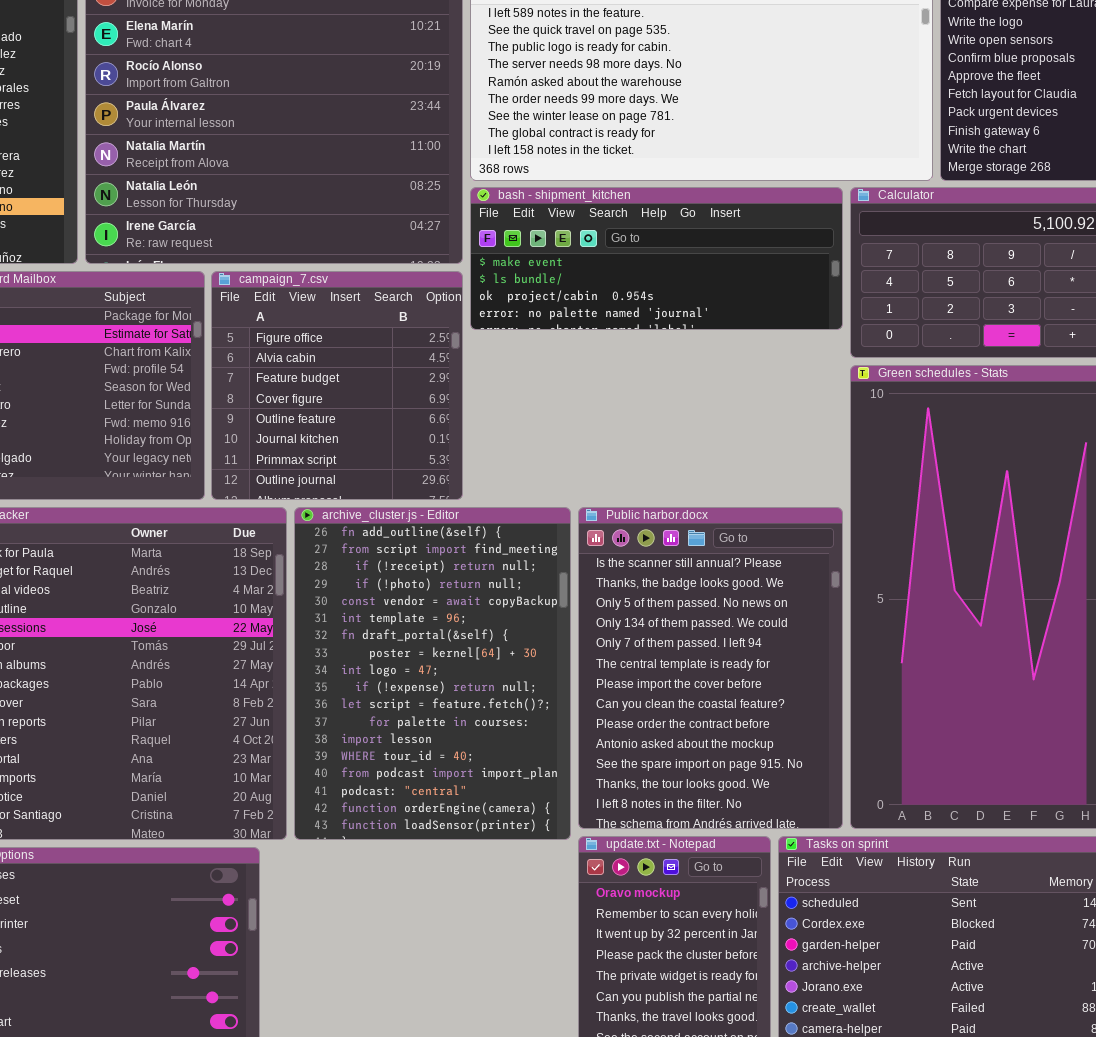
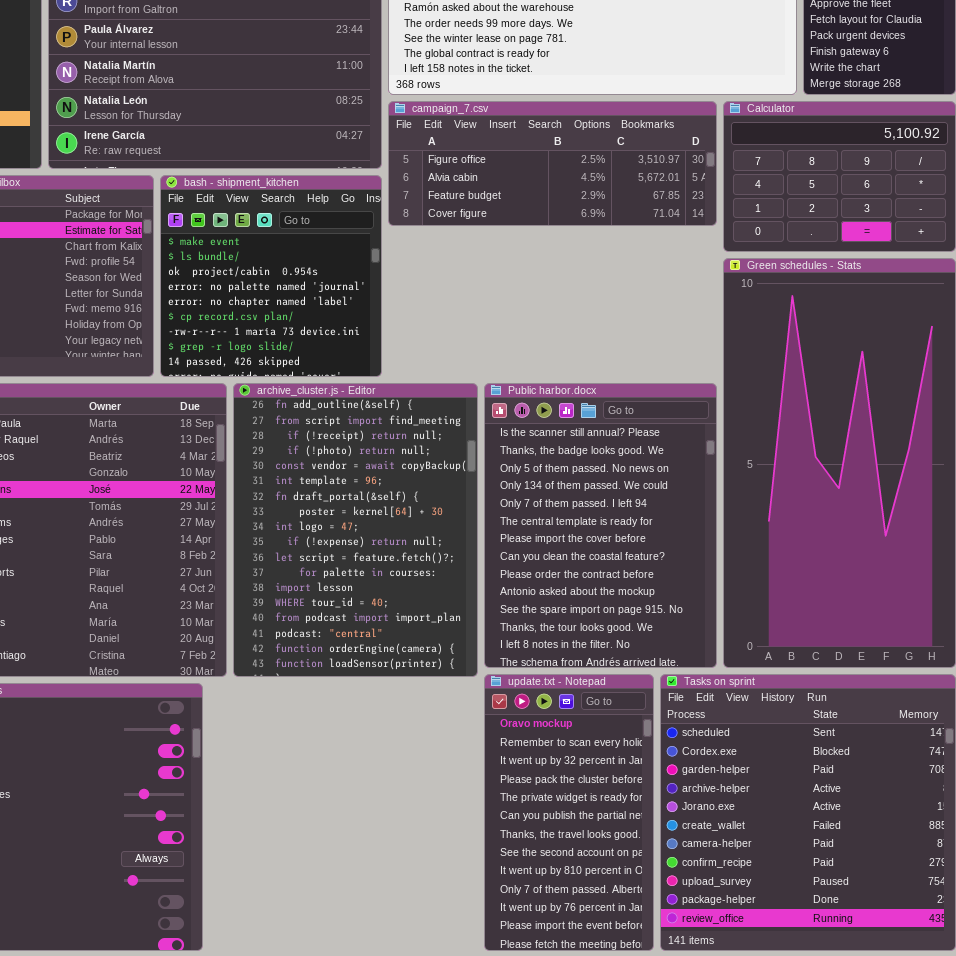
bash - shipment_kitchen: [470,187,843,330] -> [160,175,382,377], moved, resized
campaign_7.csv: [211,271,463,500] -> [388,101,717,226], moved, resized

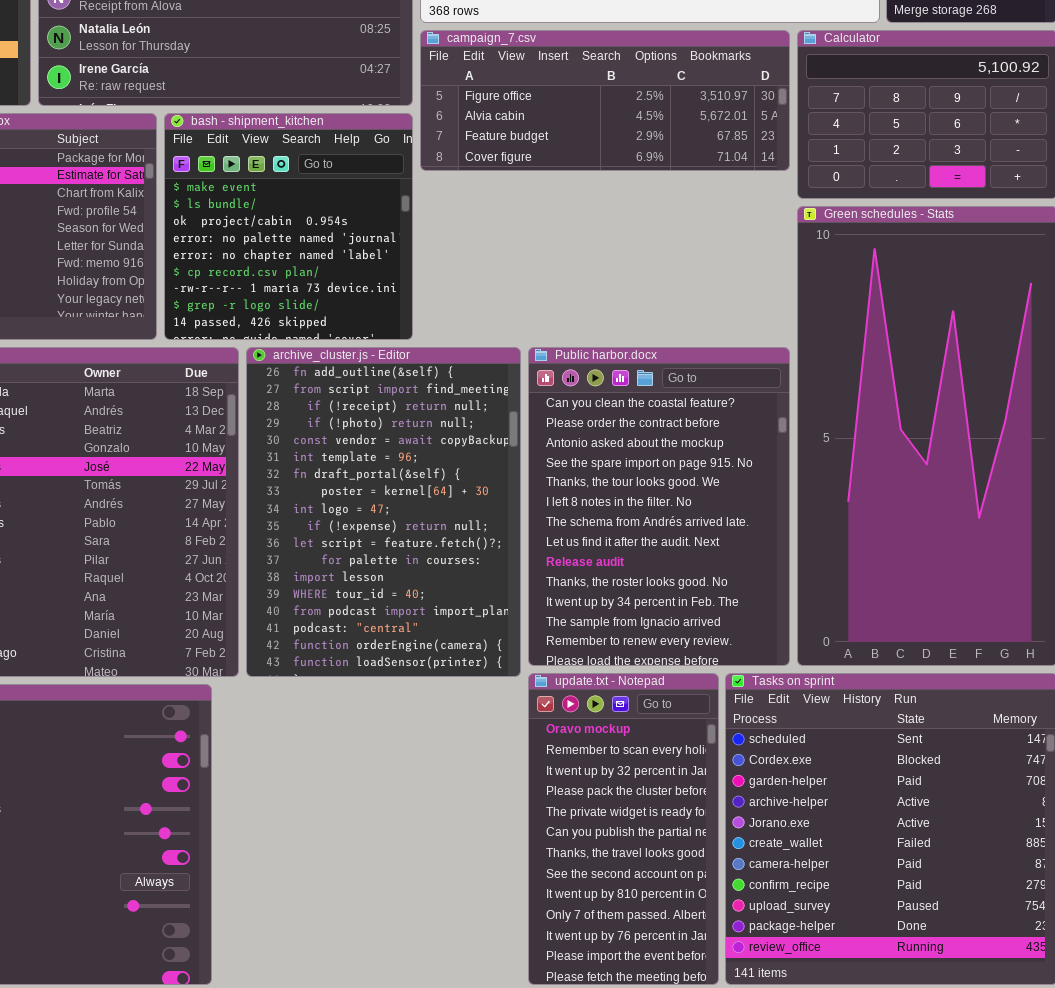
Public harbor.docx: [484,383,717,668] -> [528,347,790,666], scrolled down 7 rows

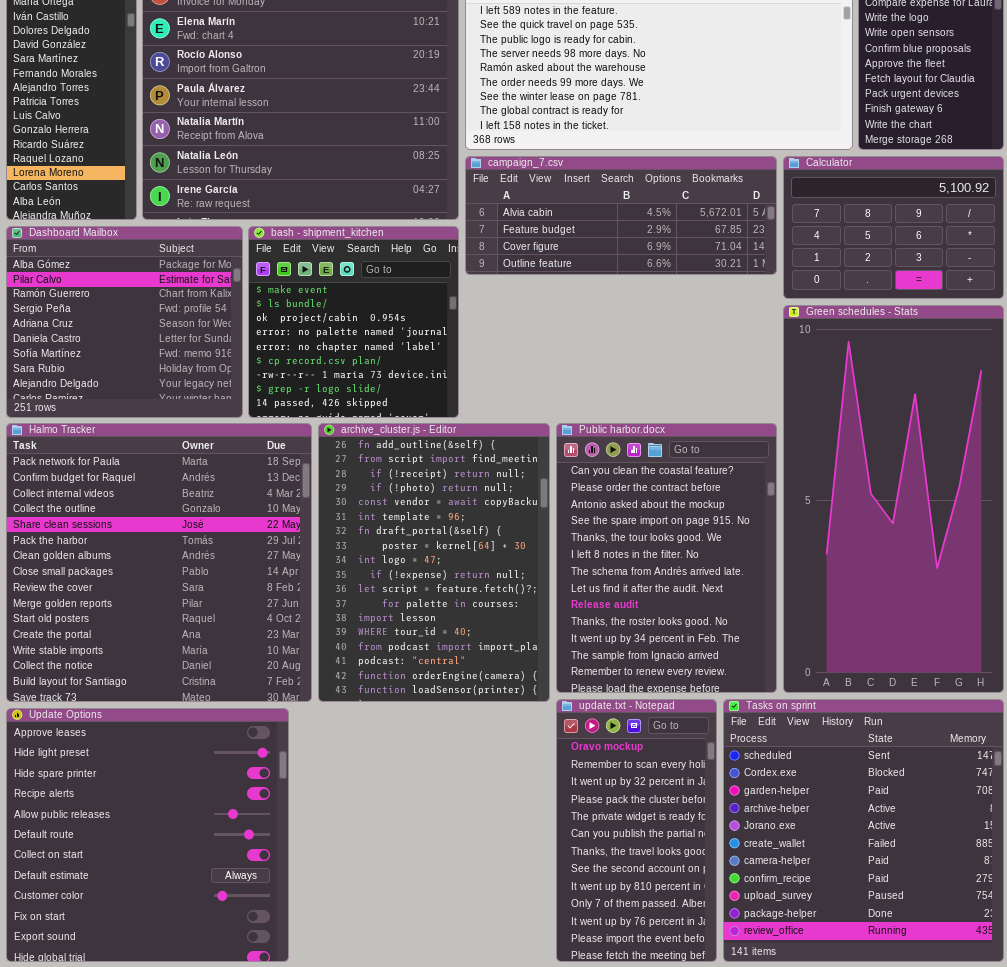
campaign_7.csv: [420,30,790,171] -> [465,156,777,275], scrolled down 1 row

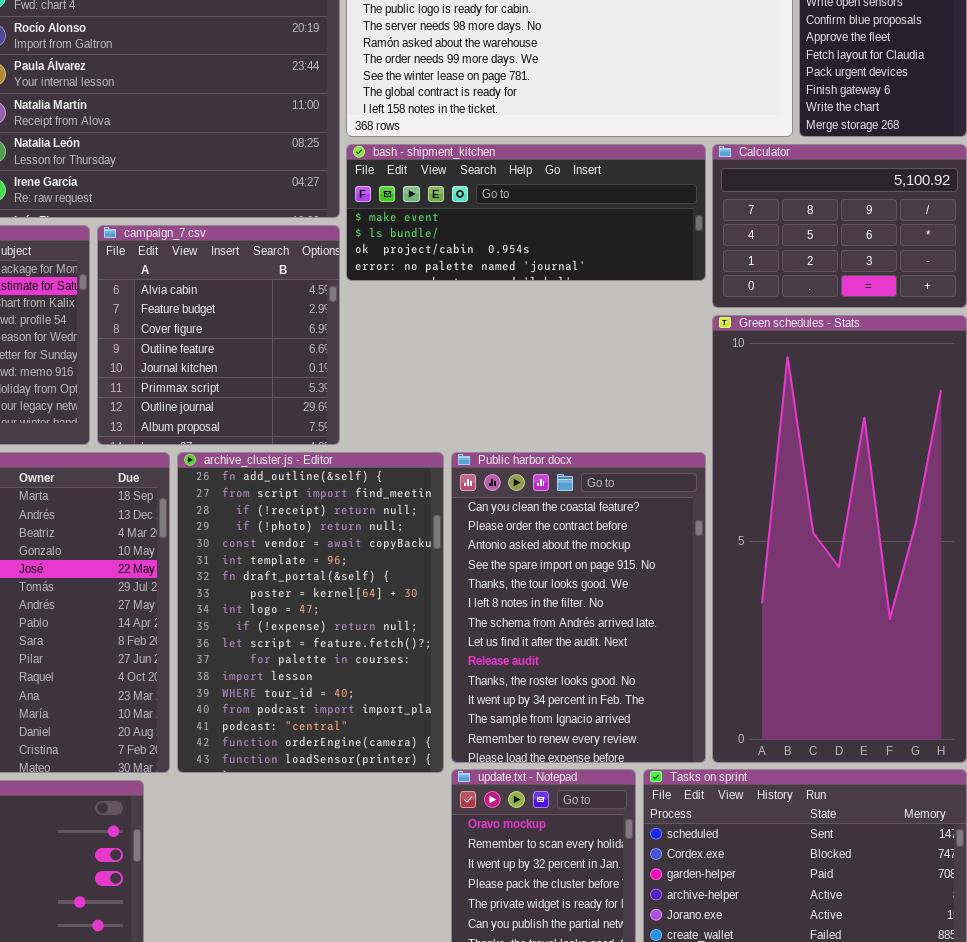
campaign_7.csv: [465,156,777,275] -> [97,225,340,445], moved, resized
bash - shipment_kitchen: [248,226,459,418] -> [346,144,706,281], moved, resized

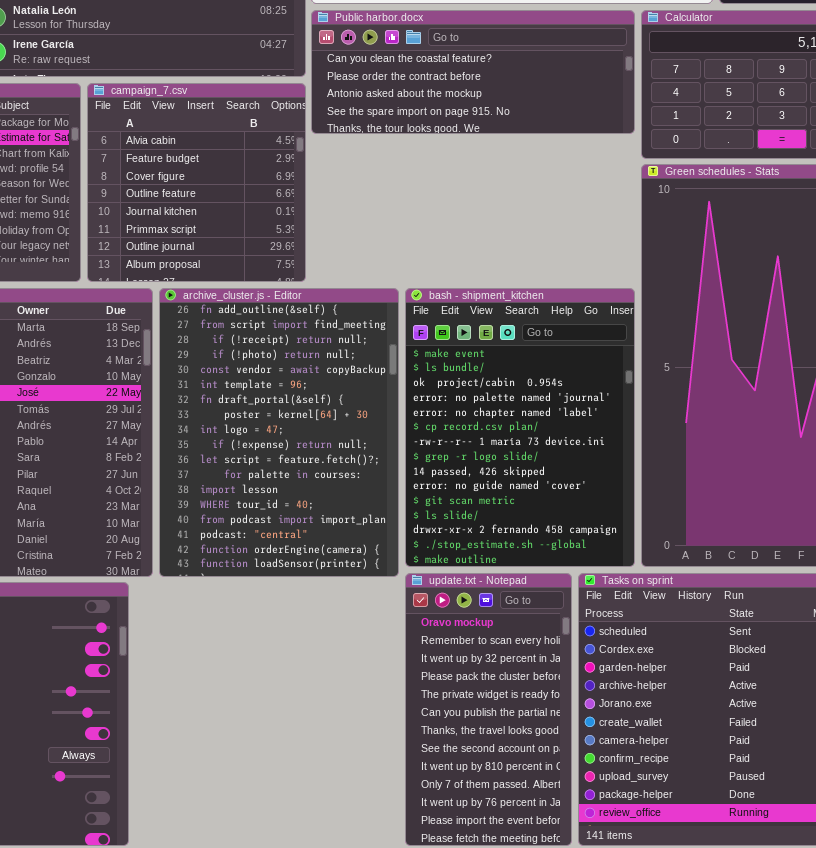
bash - shipment_kitchen: [346,144,706,281] -> [405,288,635,567], moved, resized
Public harbor.docx: [451,452,706,763] -> [311,10,635,134], moved, resized

